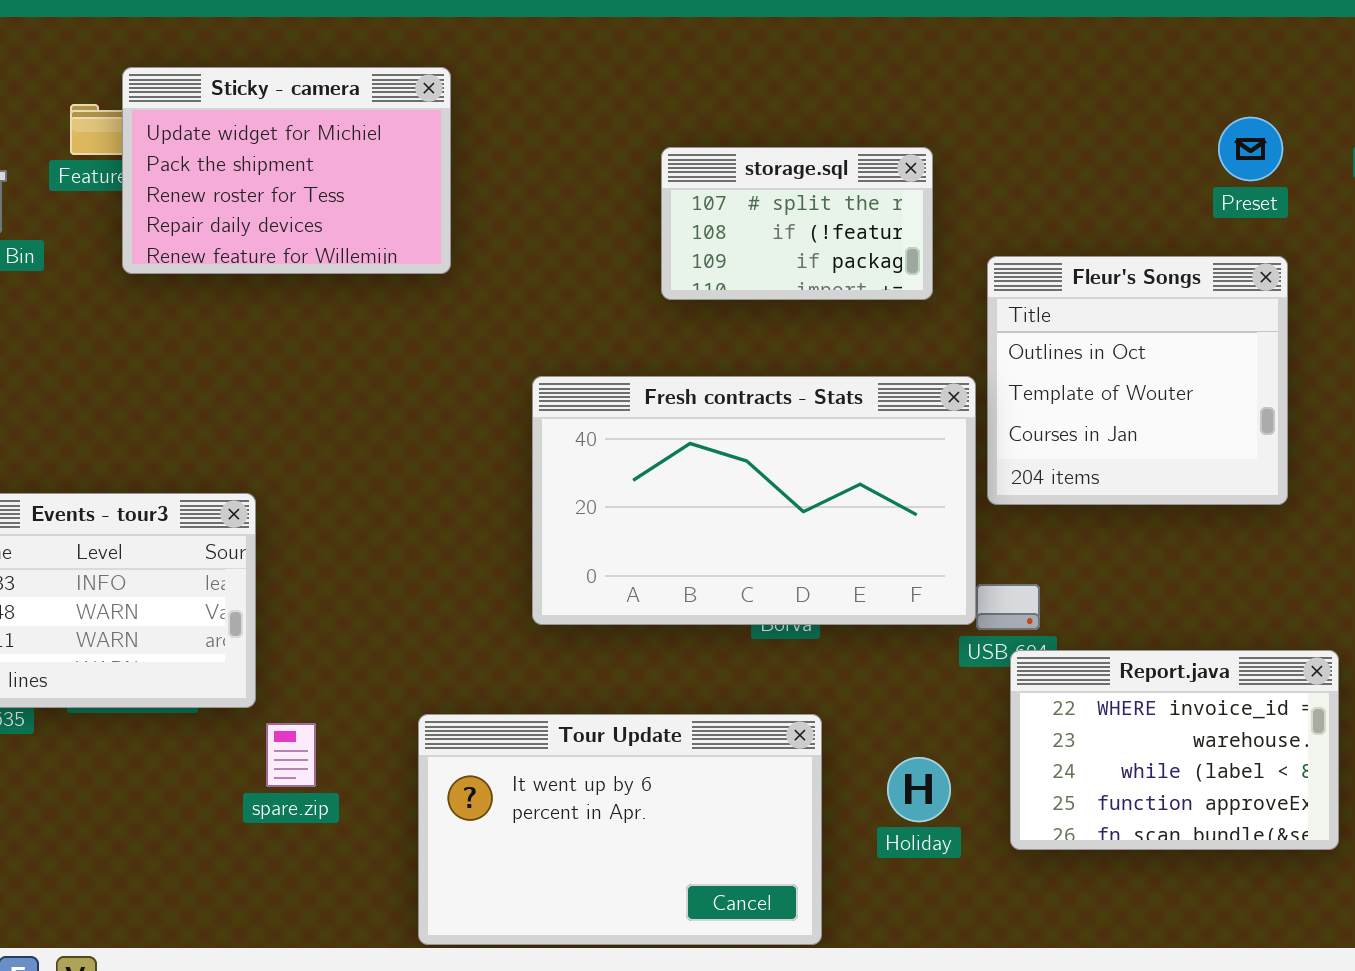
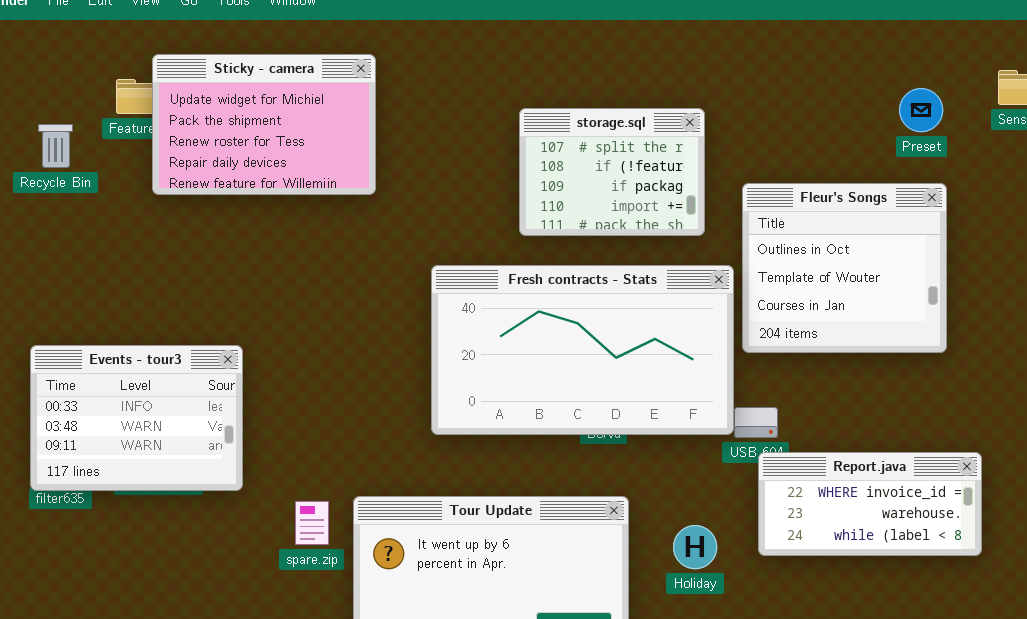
storage.sql: [661,147,933,300] -> [519,108,705,236], resized
Report.java: [1010,650,1339,850] -> [758,452,982,556], resized
spare.zip: [266,723,316,787] -> [295,501,329,545], moved

